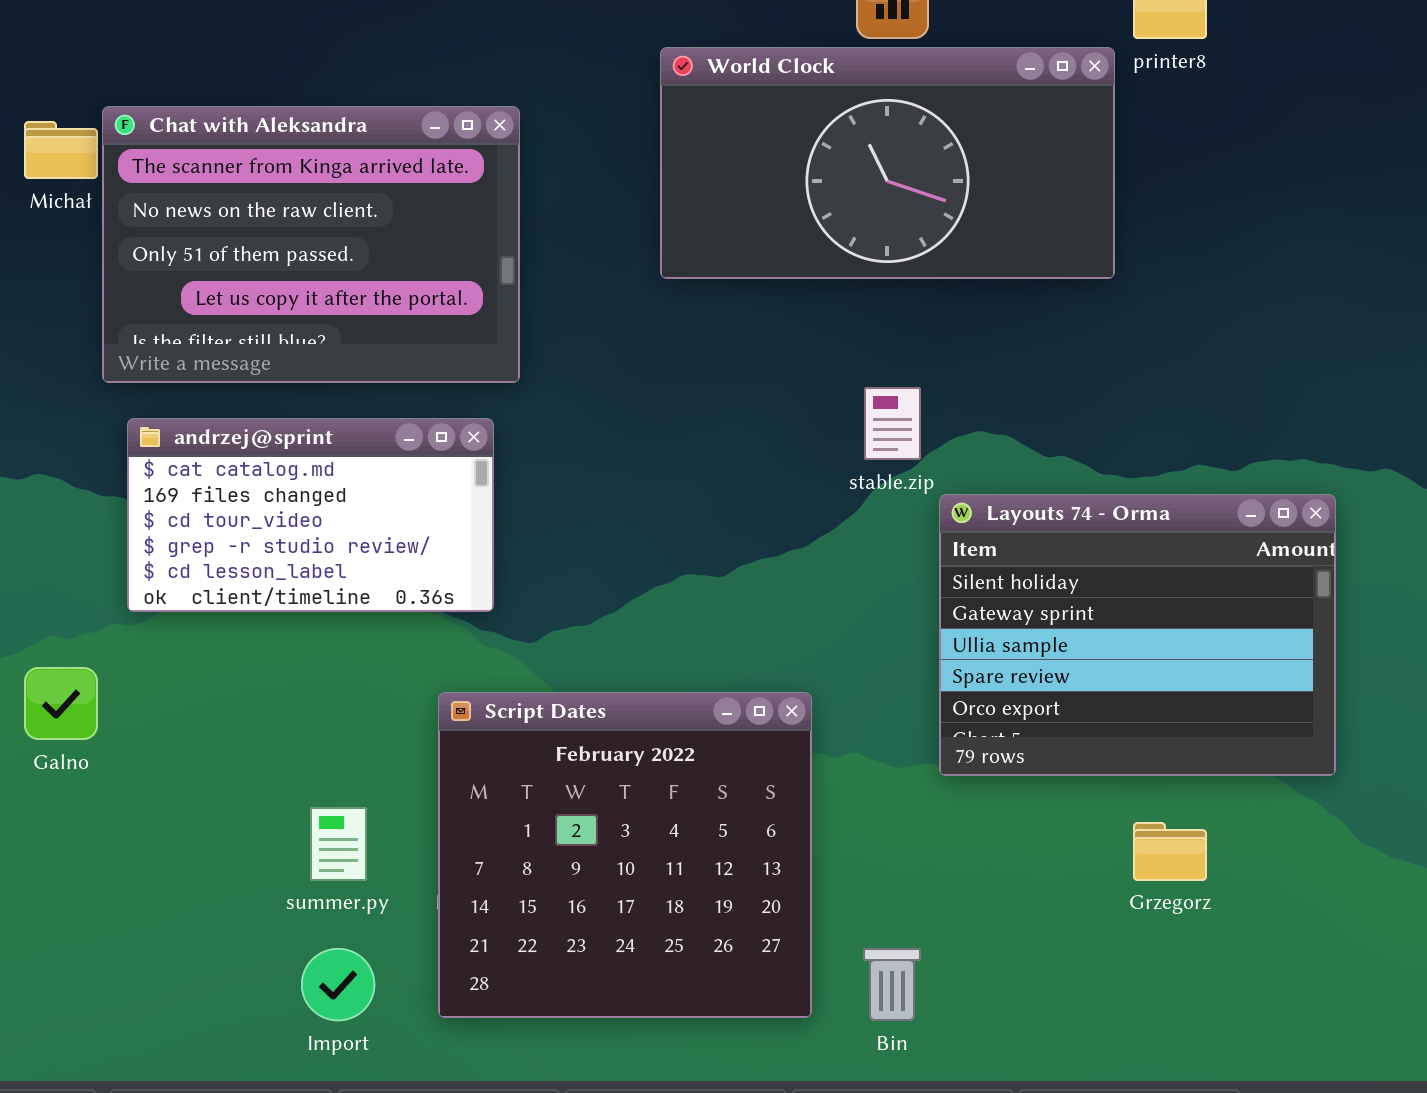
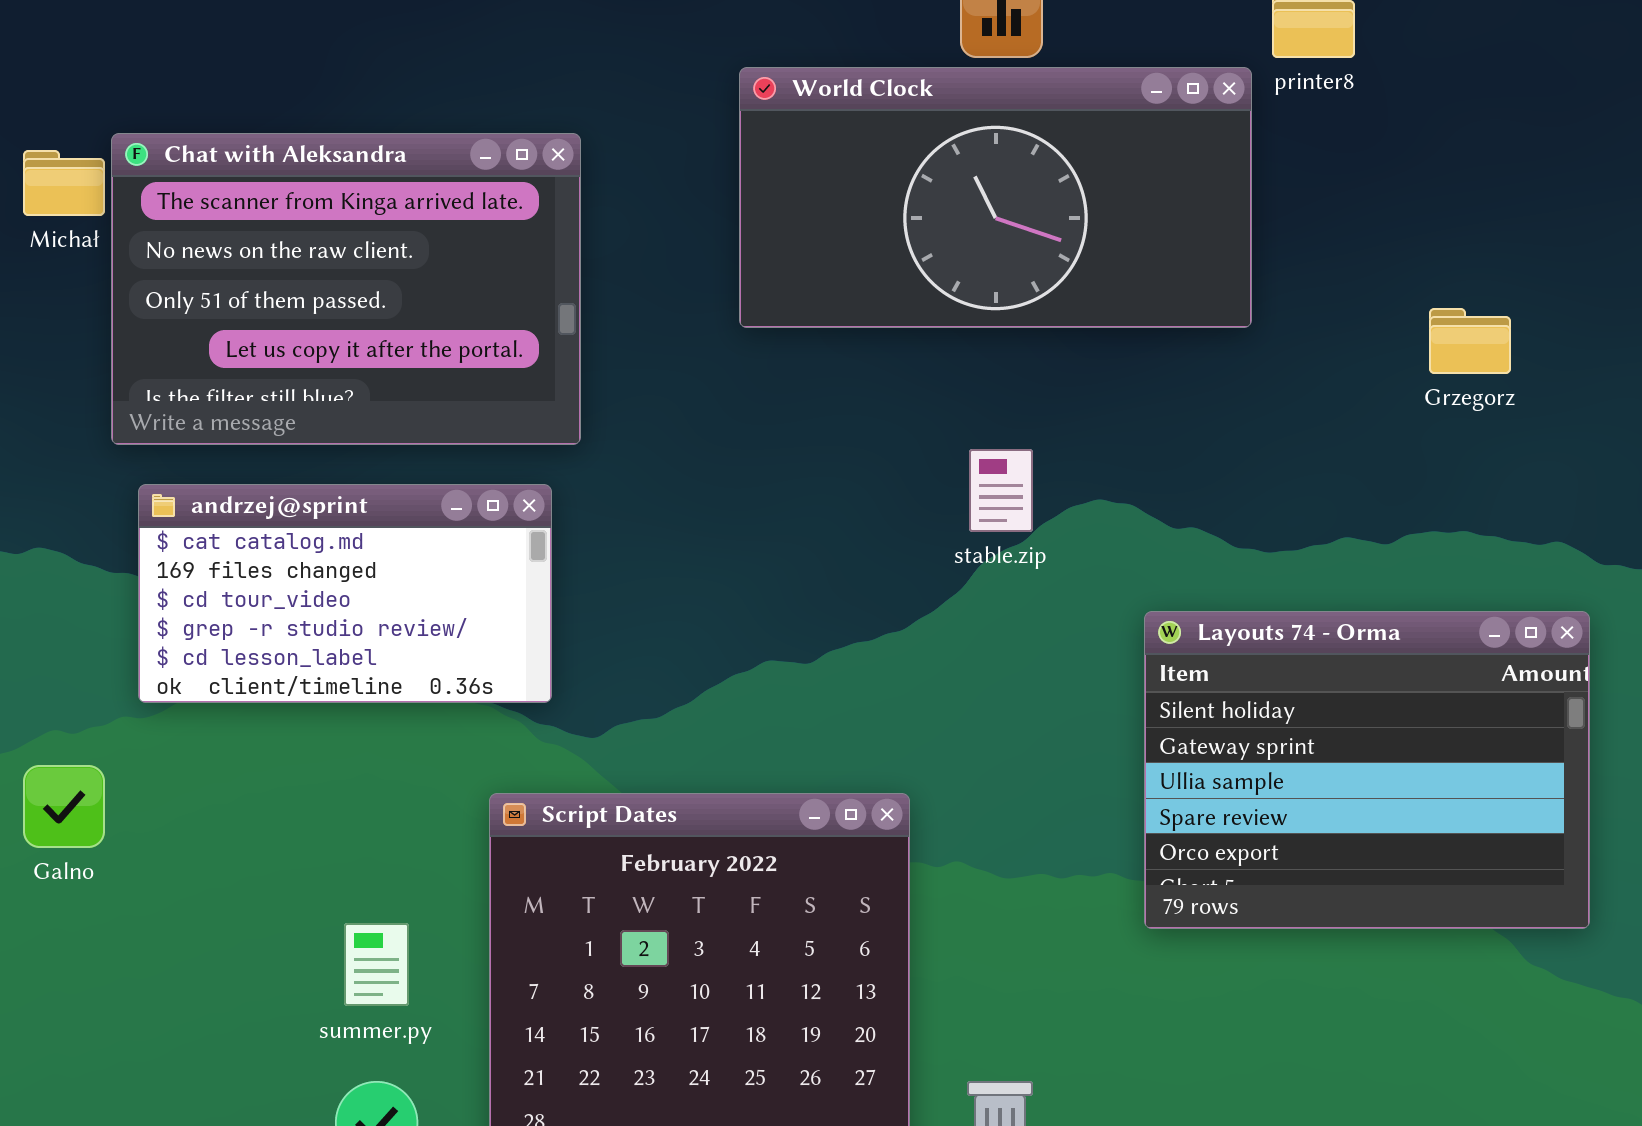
Layouts 74 - Orma: [939,494,1336,776] -> [1144,611,1590,929], moved
Grzegorz: [1133,822,1207,881] -> [1429,308,1511,374], moved

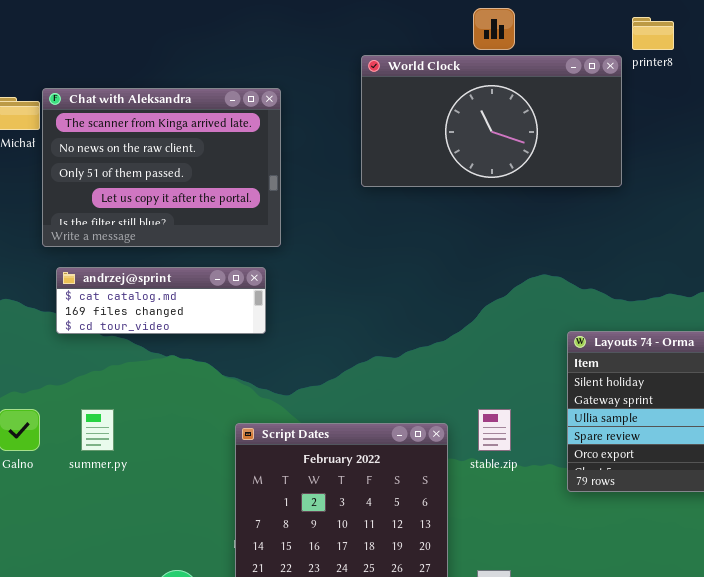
stable.zip: [969,449,1033,532] -> [478,409,511,451], moved
andrzej@sprint: [138,484,552,703] -> [56,267,266,334], resized
summer.py: [344,923,409,1006] -> [81,409,114,451], moved

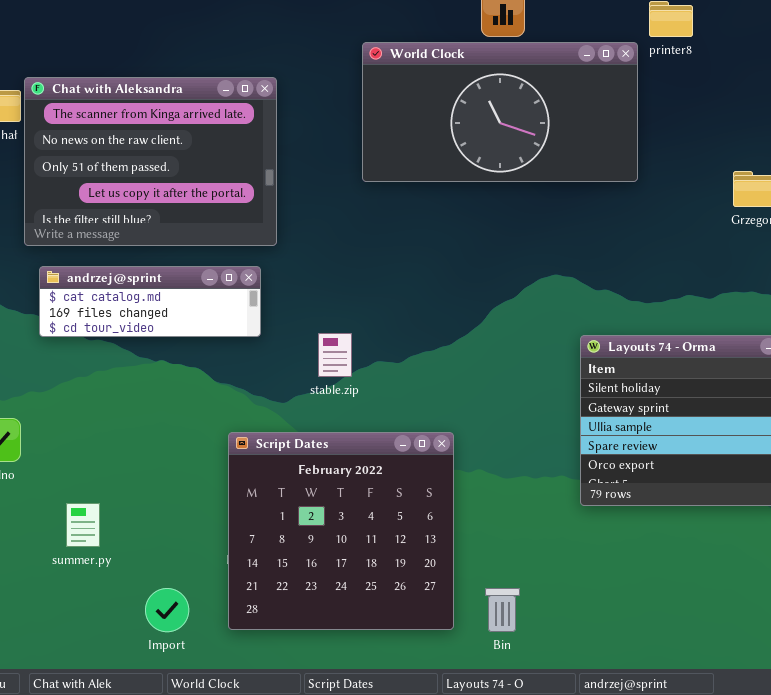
summer.py: [81,409,114,451] -> [66,503,100,547], moved
stable.zip: [478,409,511,451] -> [318,333,352,377], moved

